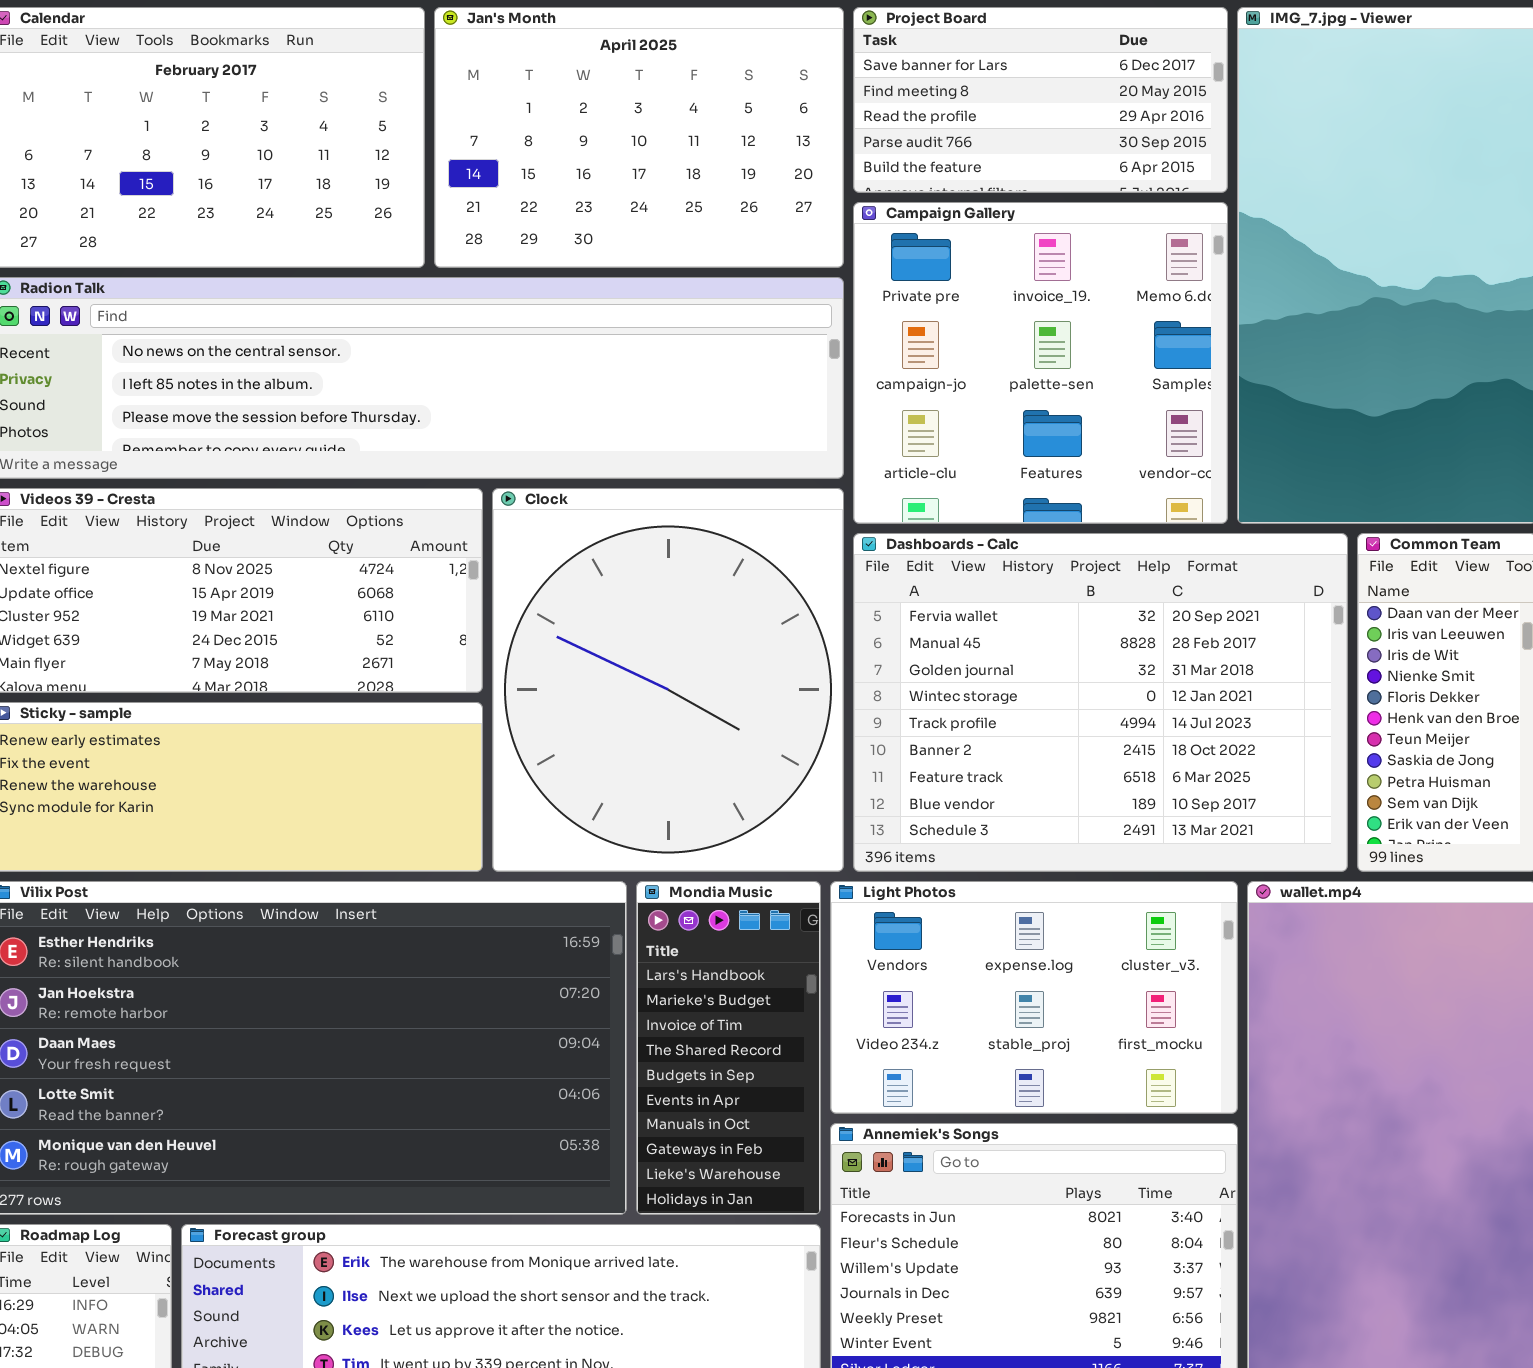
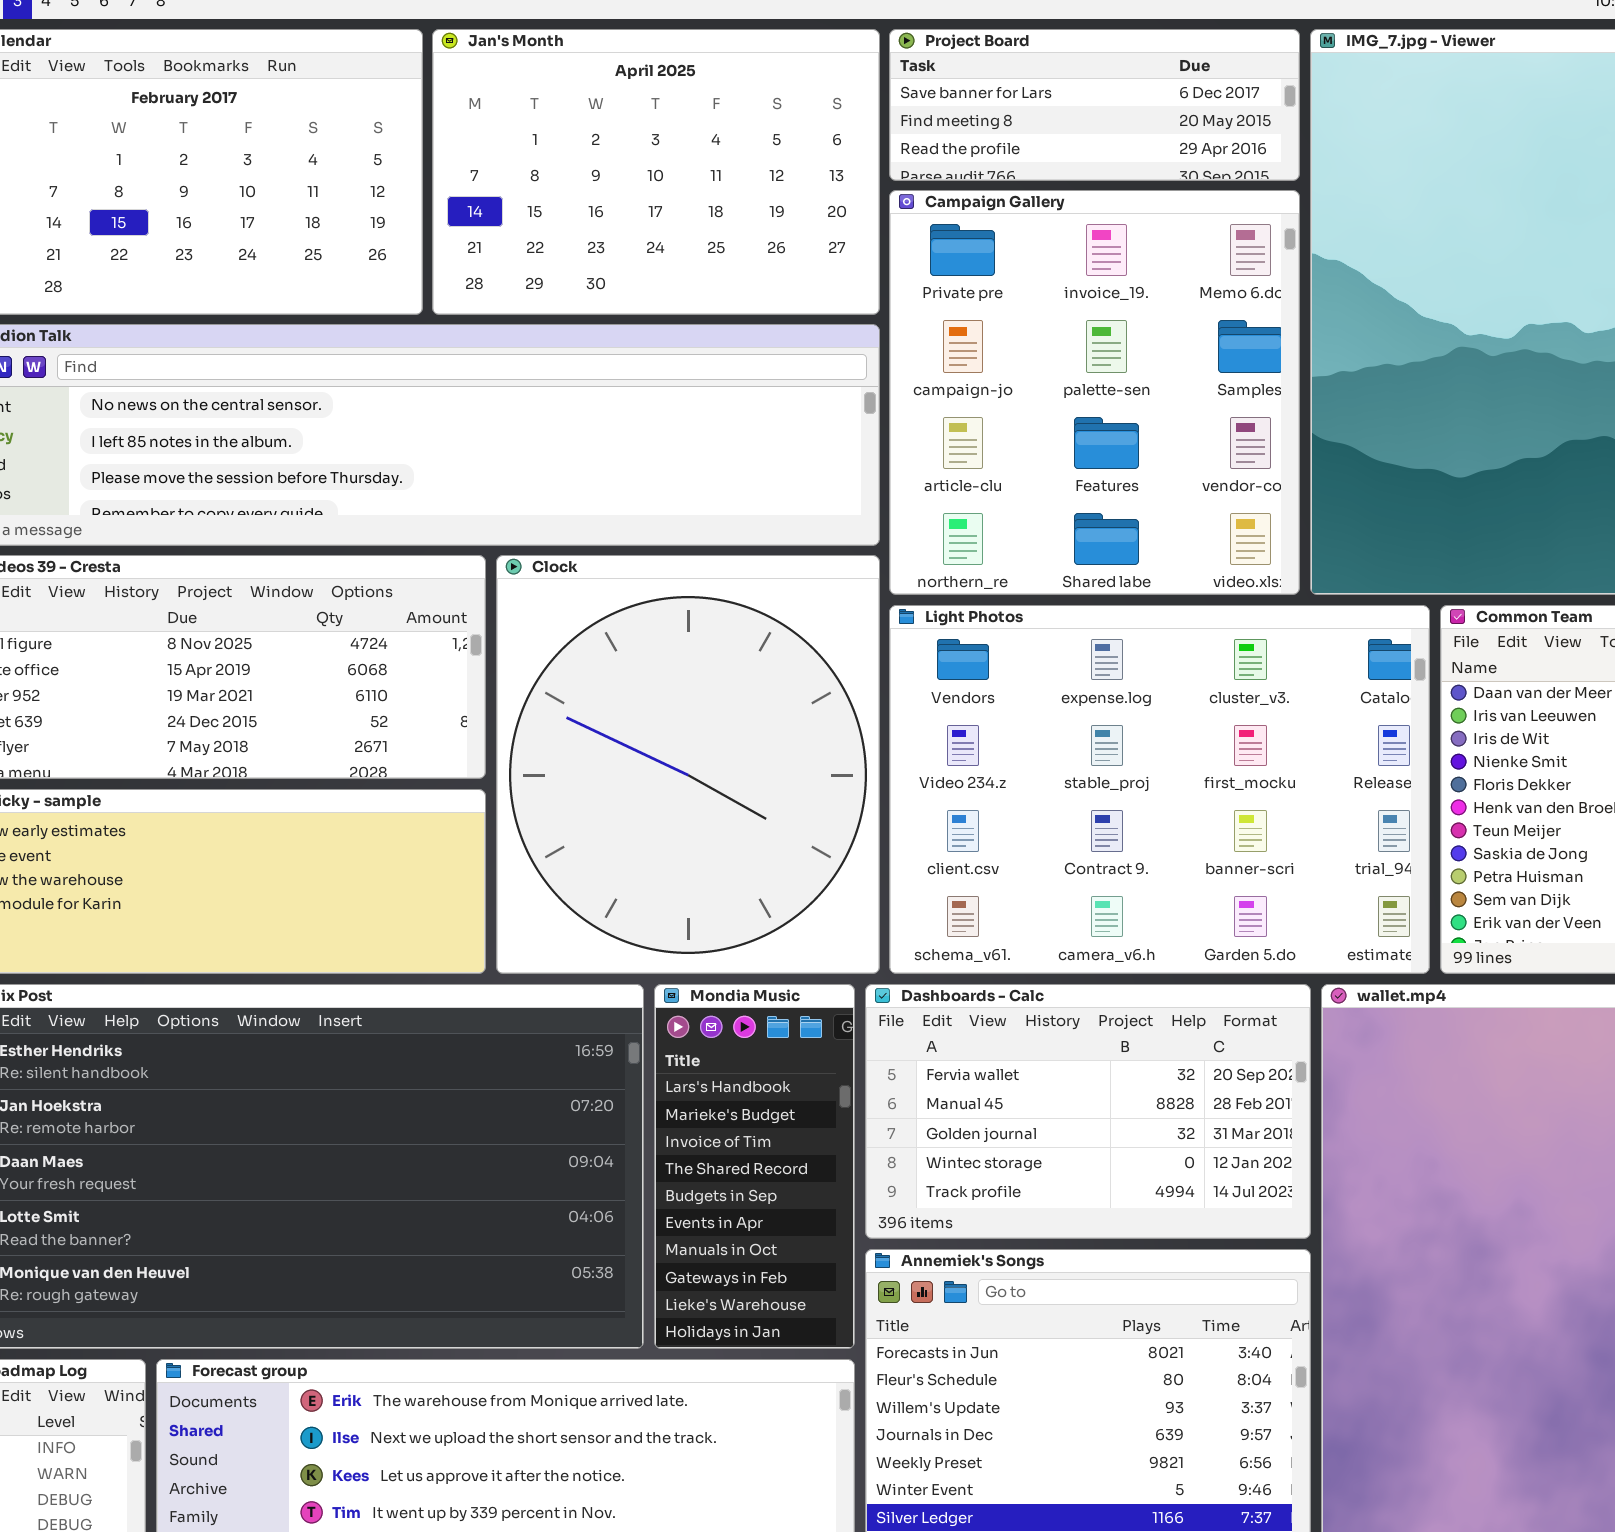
Project Board: [853,7,1228,193] -> [889,29,1300,181], resized
Campaign Gallery: [853,202,1228,524] -> [889,190,1300,595], resized
Dashboards - Calc: [853,533,1348,872] -> [865,984,1311,1239], moved, resized
Light Photos: [830,881,1238,1114] -> [889,605,1430,974], moved, resized

